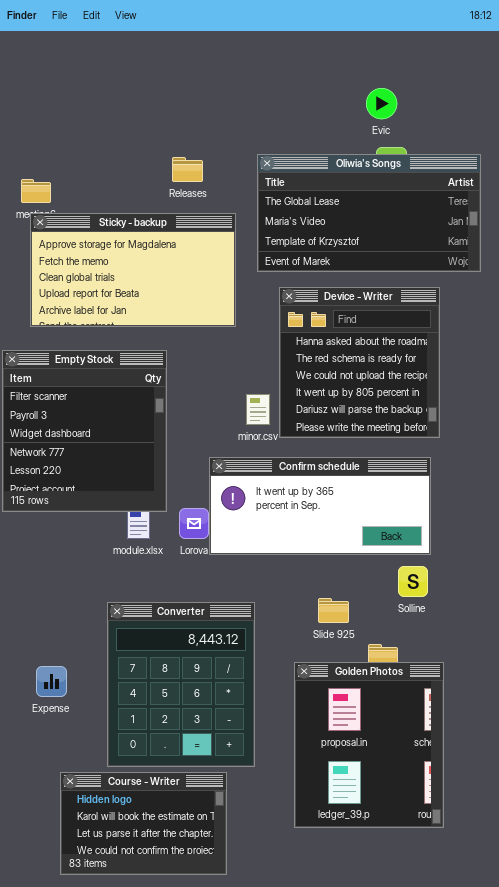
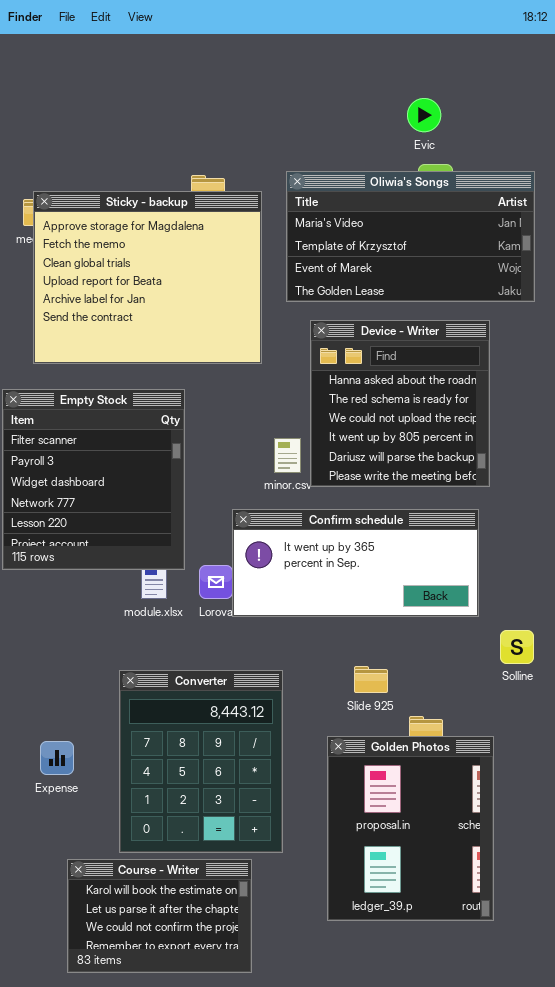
Oliwia's Songs: [257,154,481,272] -> [286,171,535,302], scrolled down 1 row
Sticky - backup: [30,213,236,327] -> [33,191,262,364], resized
Solline: [398,566,428,597] -> [500,630,534,664], moved
Course - Writer: [60,772,227,875] -> [67,859,252,973], scrolled down 1 row

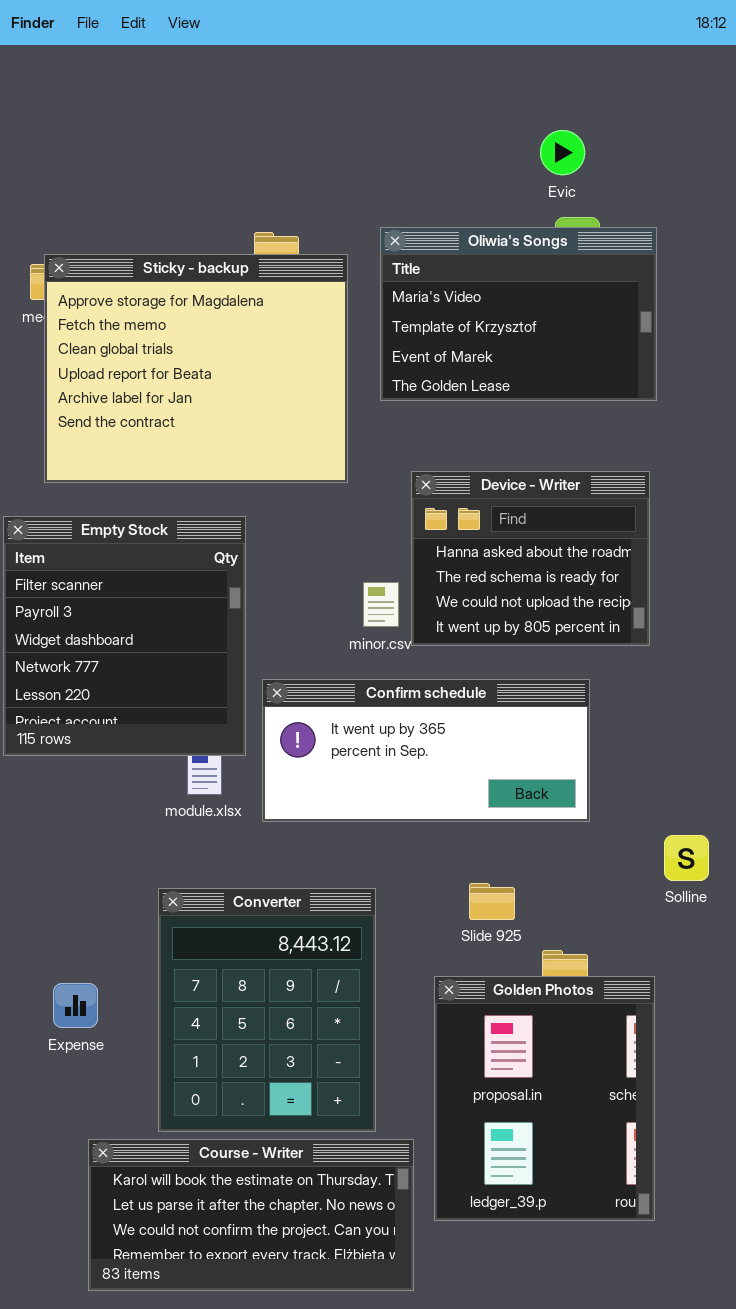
Oliwia's Songs: [286,171,535,302] -> [380,227,657,401], resized
Device - Writer: [310,320,490,487] -> [411,471,650,646], resized
Confirm schedule: [232,509,479,617] -> [262,679,590,822], moved
Course - Writer: [67,859,252,973] -> [88,1139,414,1291], resized

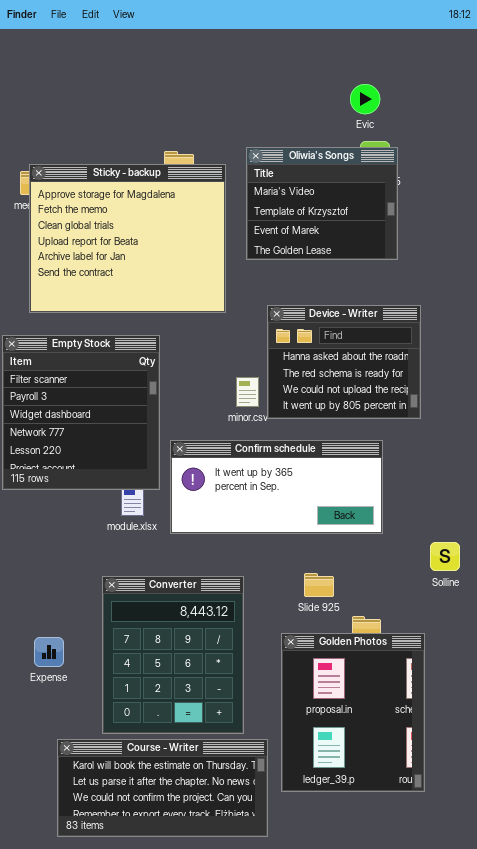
Oliwia's Songs: [380,227,657,401] -> [246,147,398,260], resized

